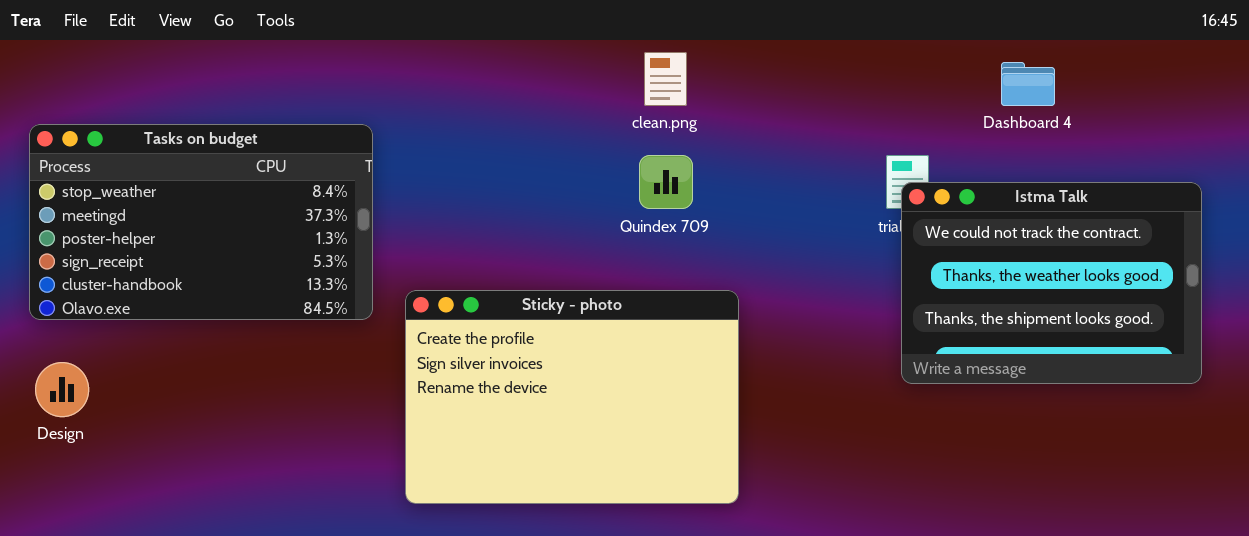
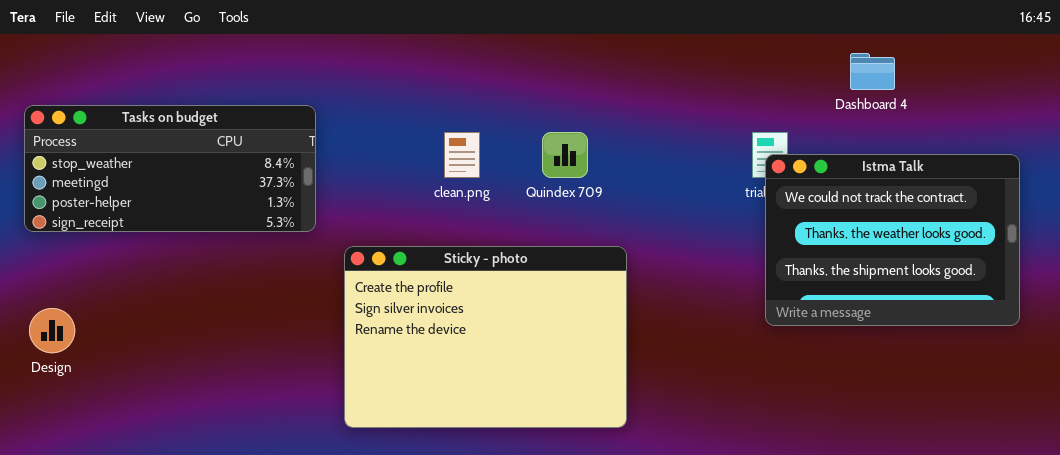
clean.png: [644,52,687,106] -> [444,132,480,178], moved
Tasks on budget: [29,124,373,320] -> [24,105,316,232], resized

